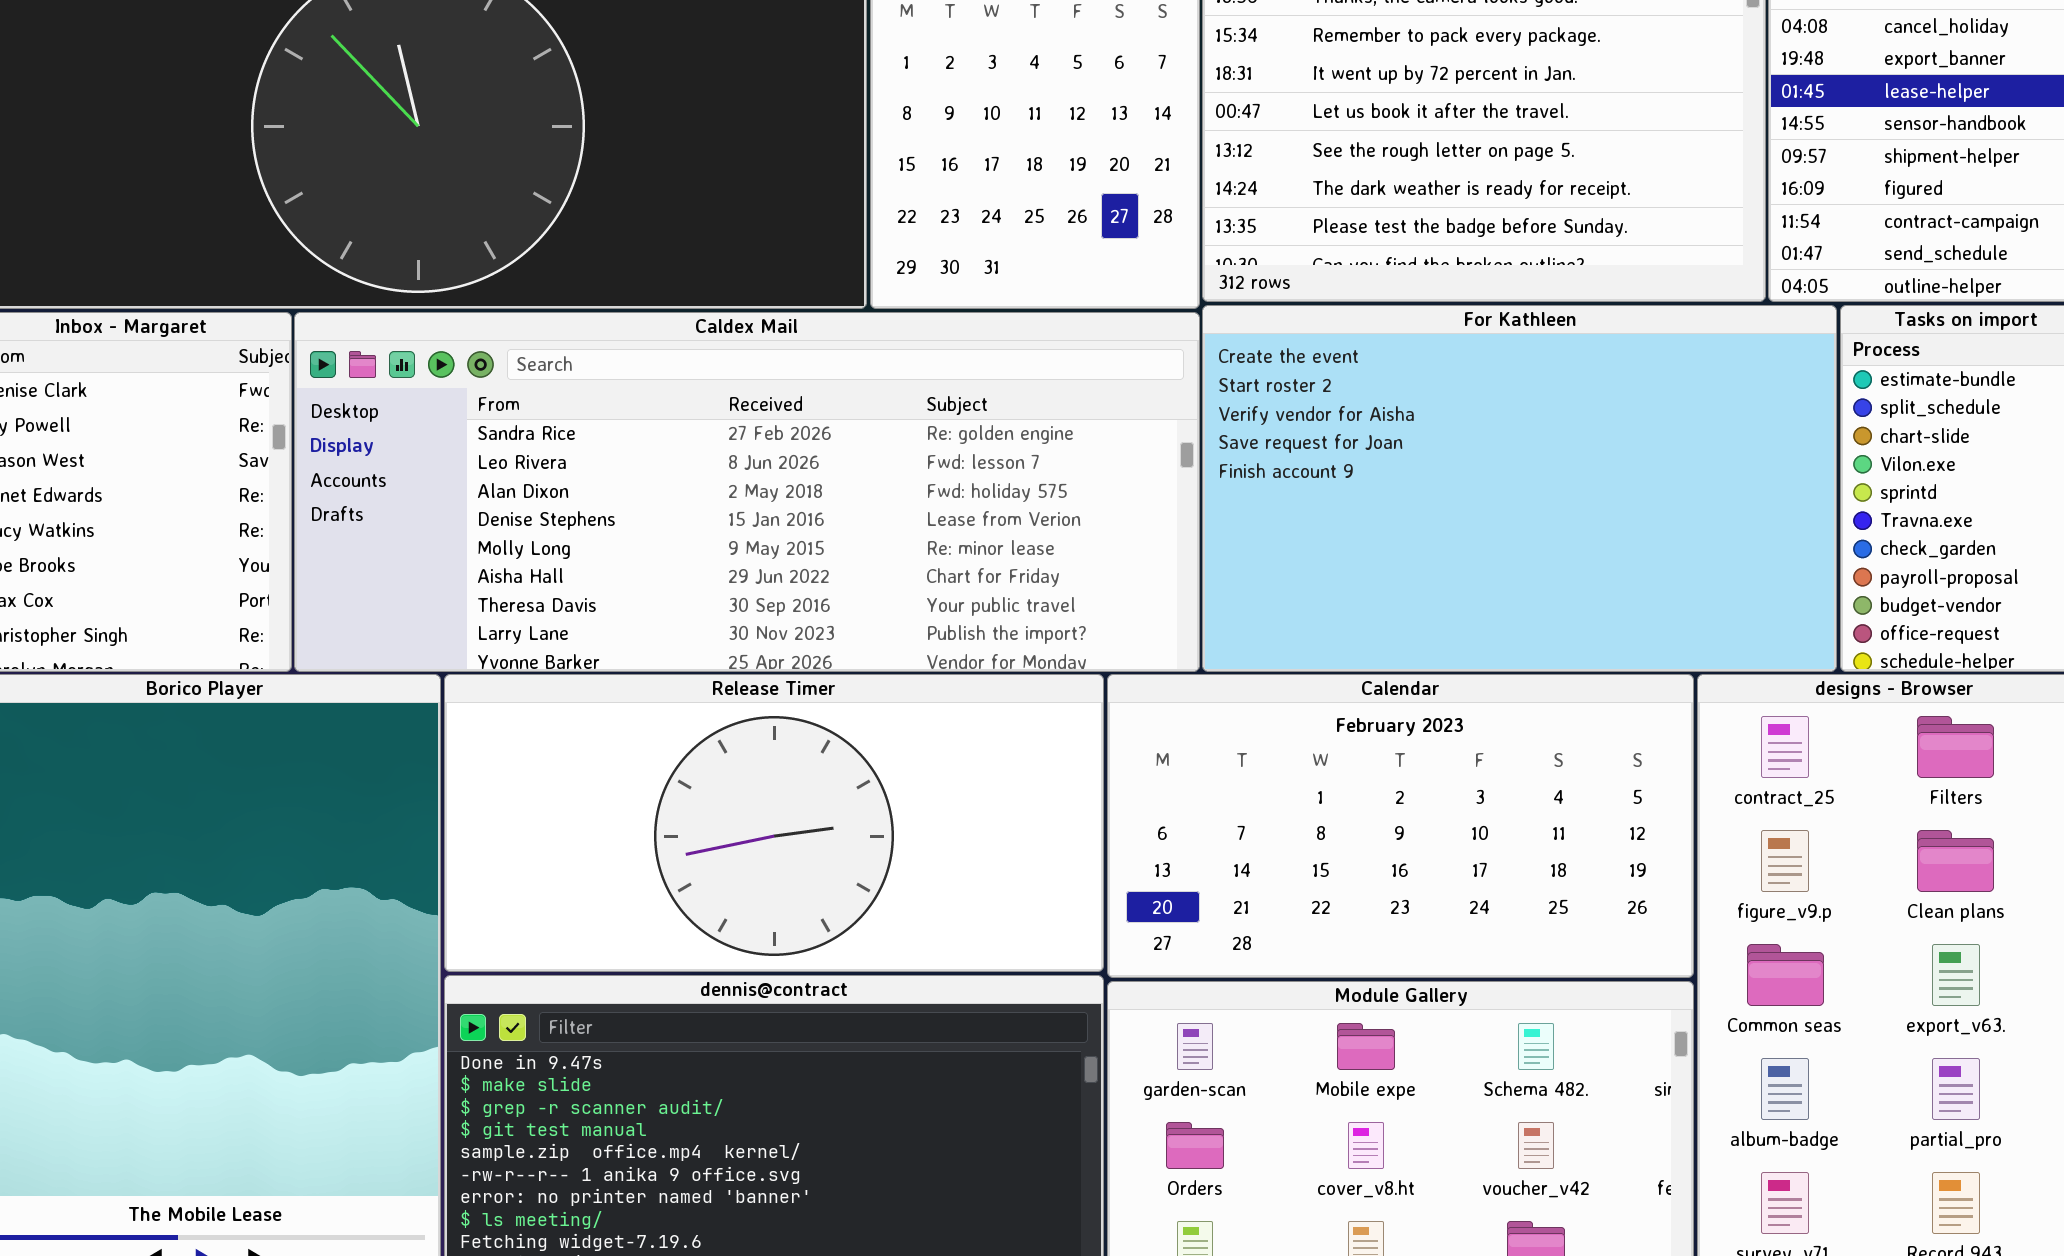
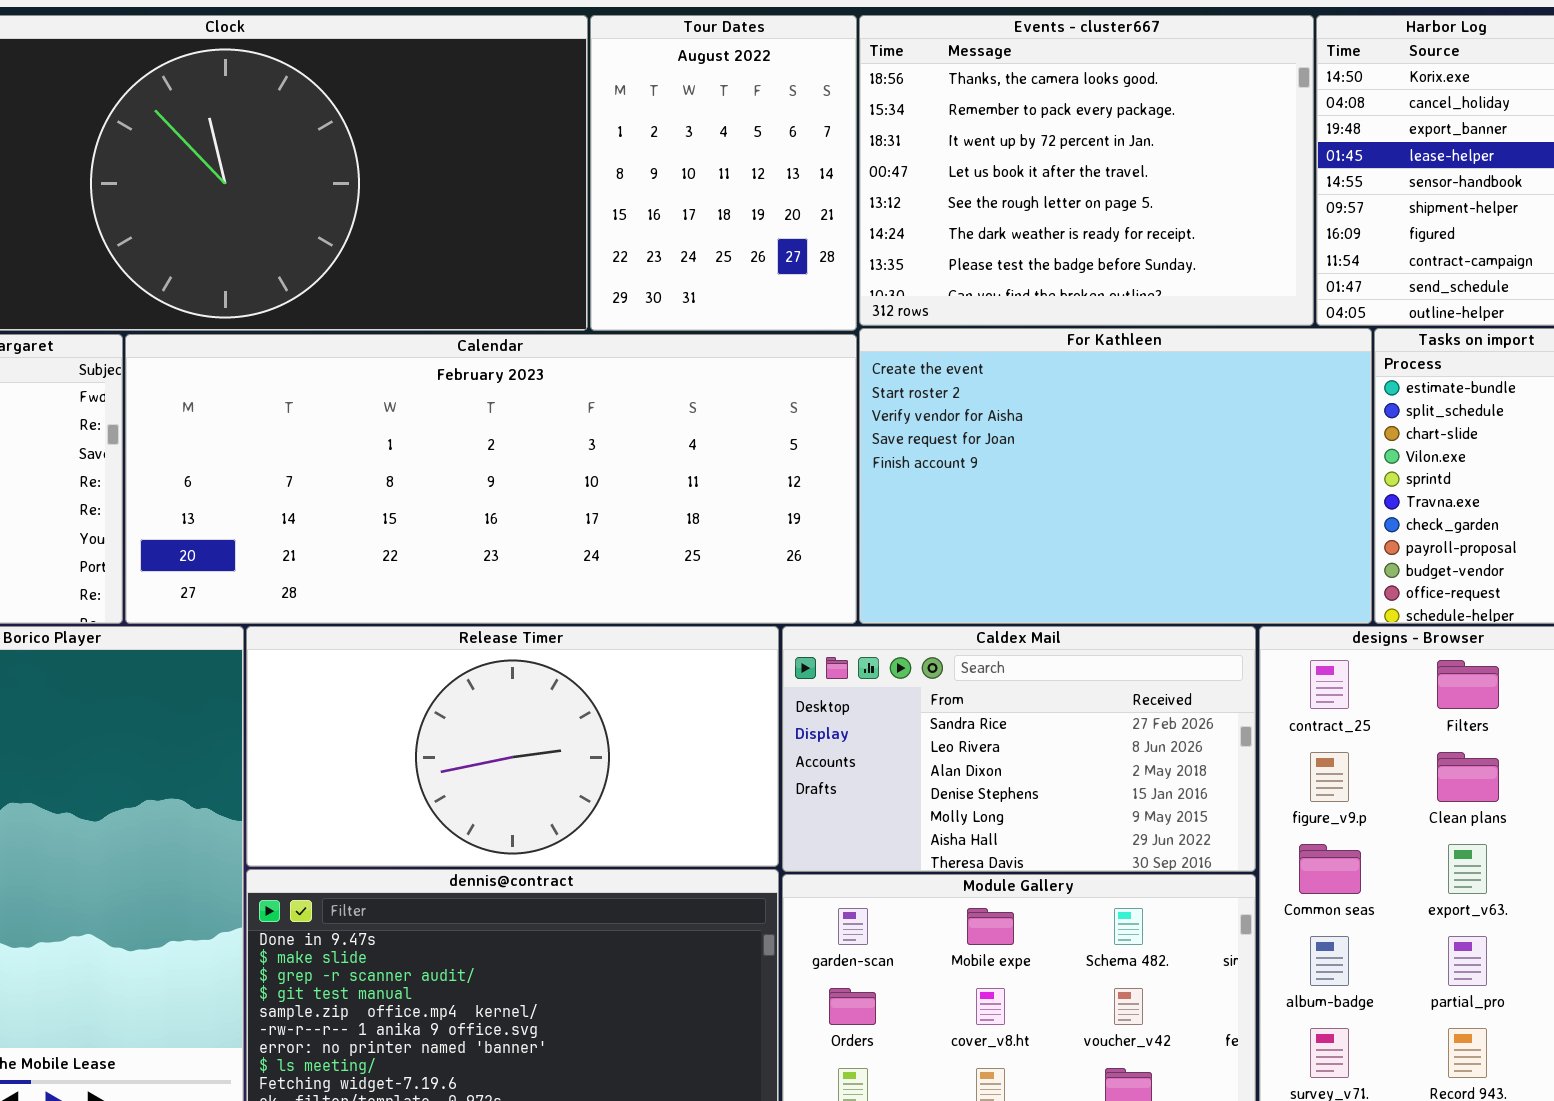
Caldex Mail: [294,312,1200,672] -> [782,626,1256,872], moved, resized
Calendar: [1107,674,1694,978] -> [125,334,857,624], moved, resized

